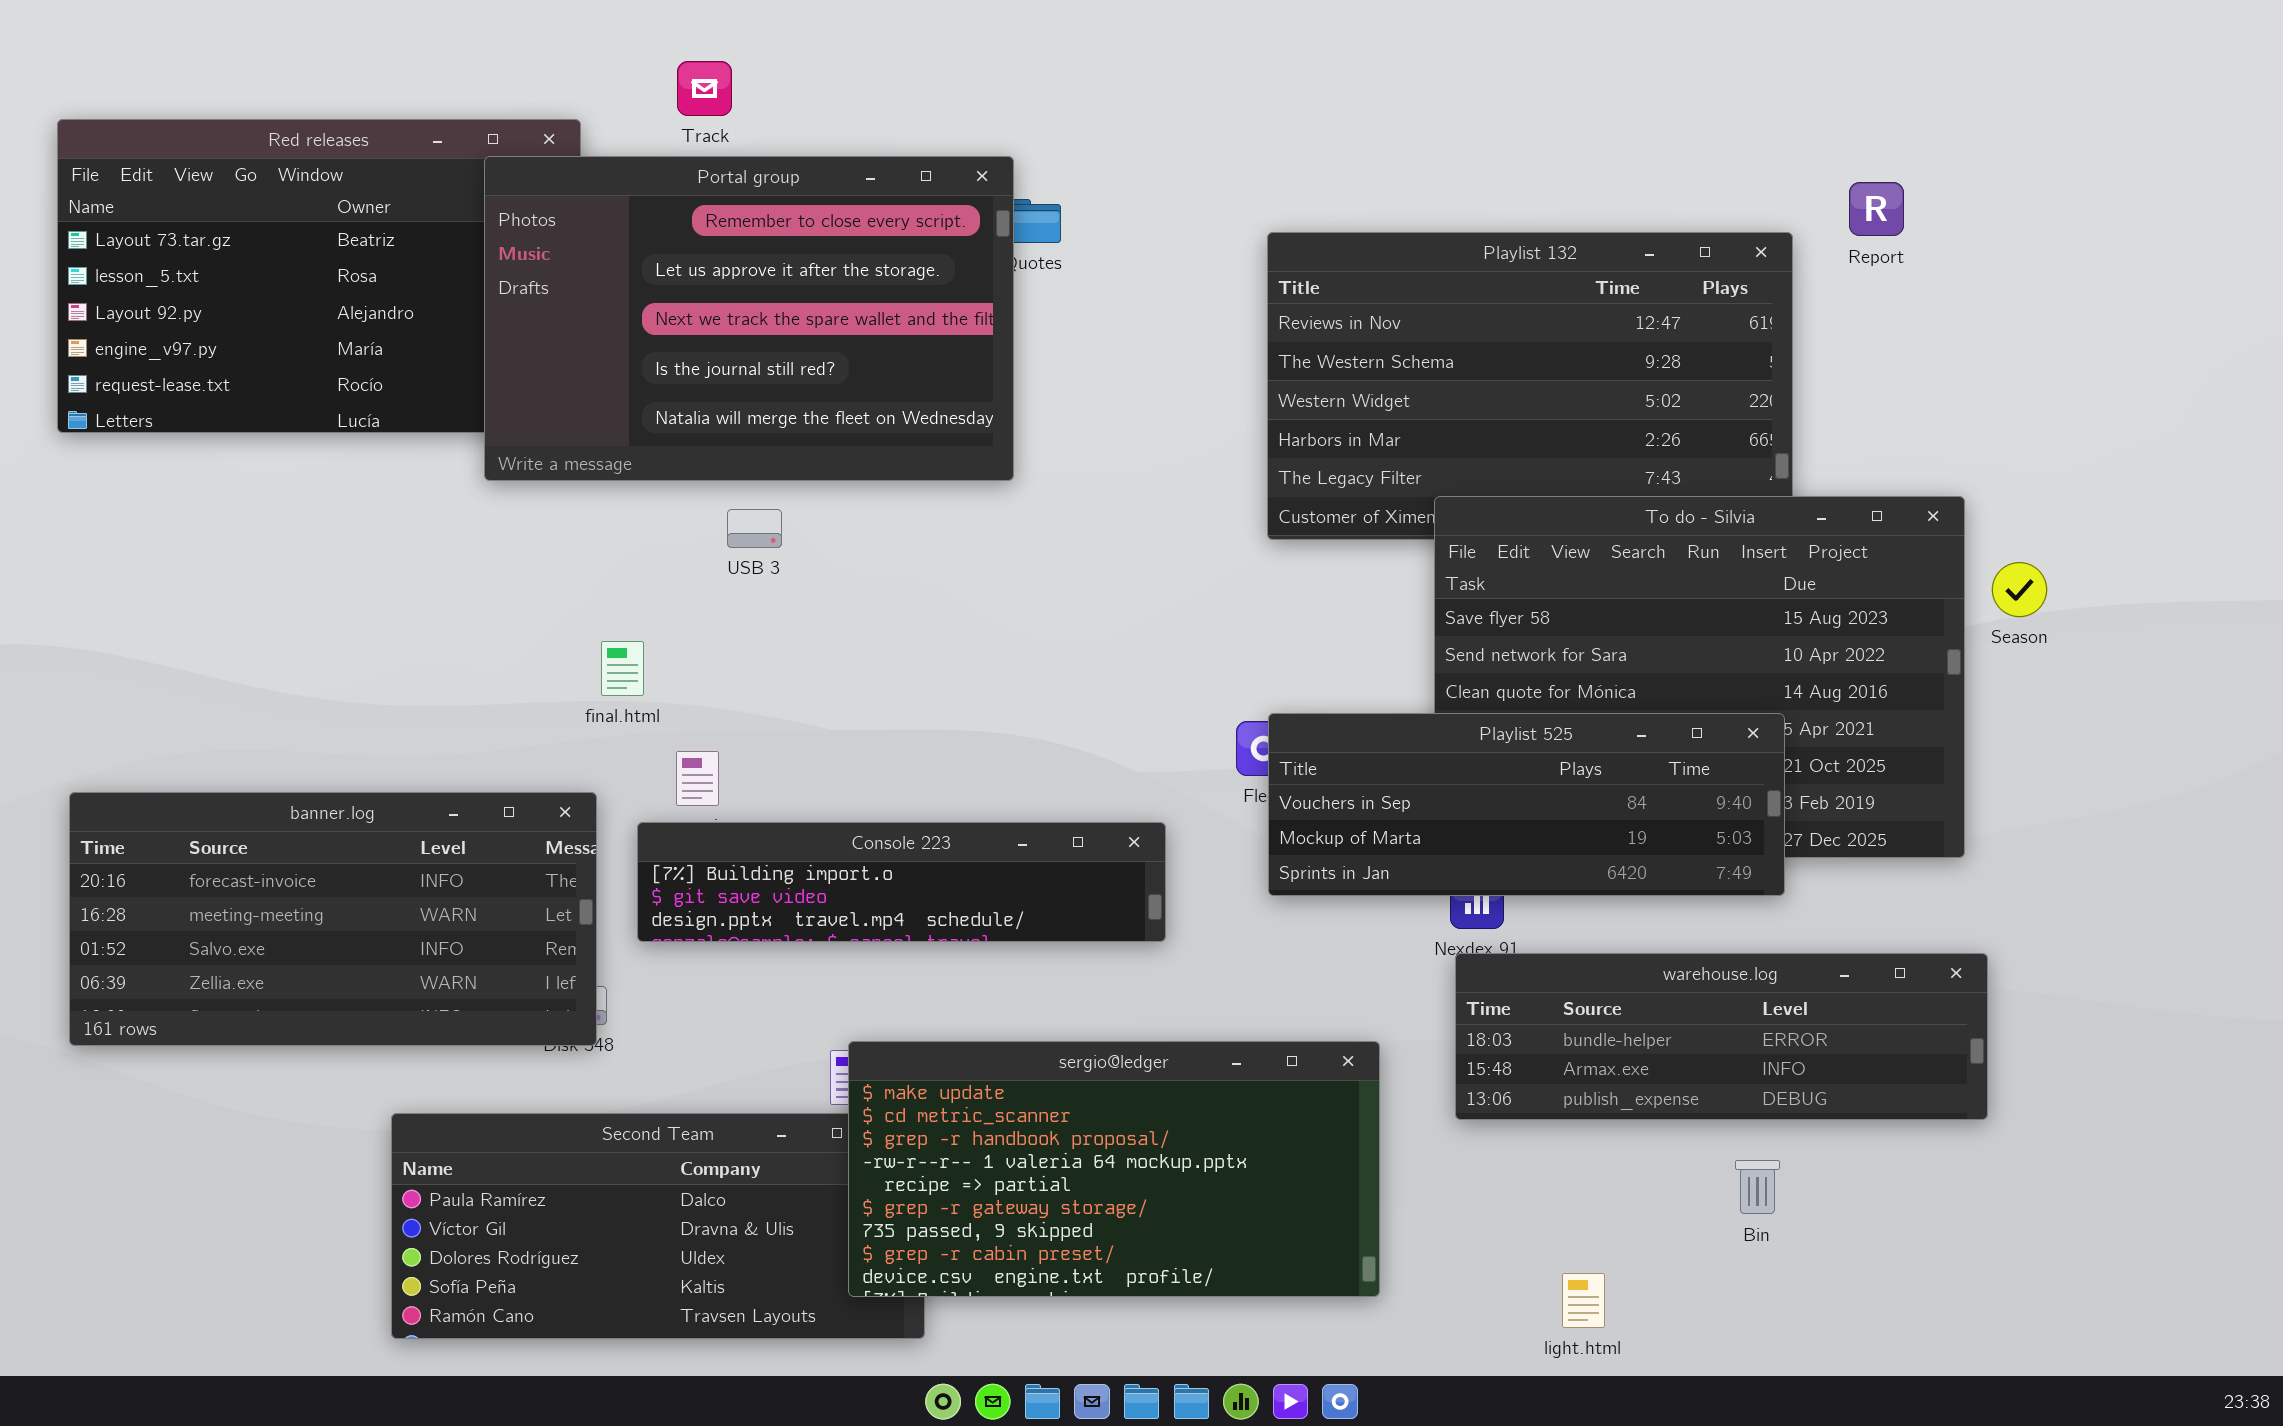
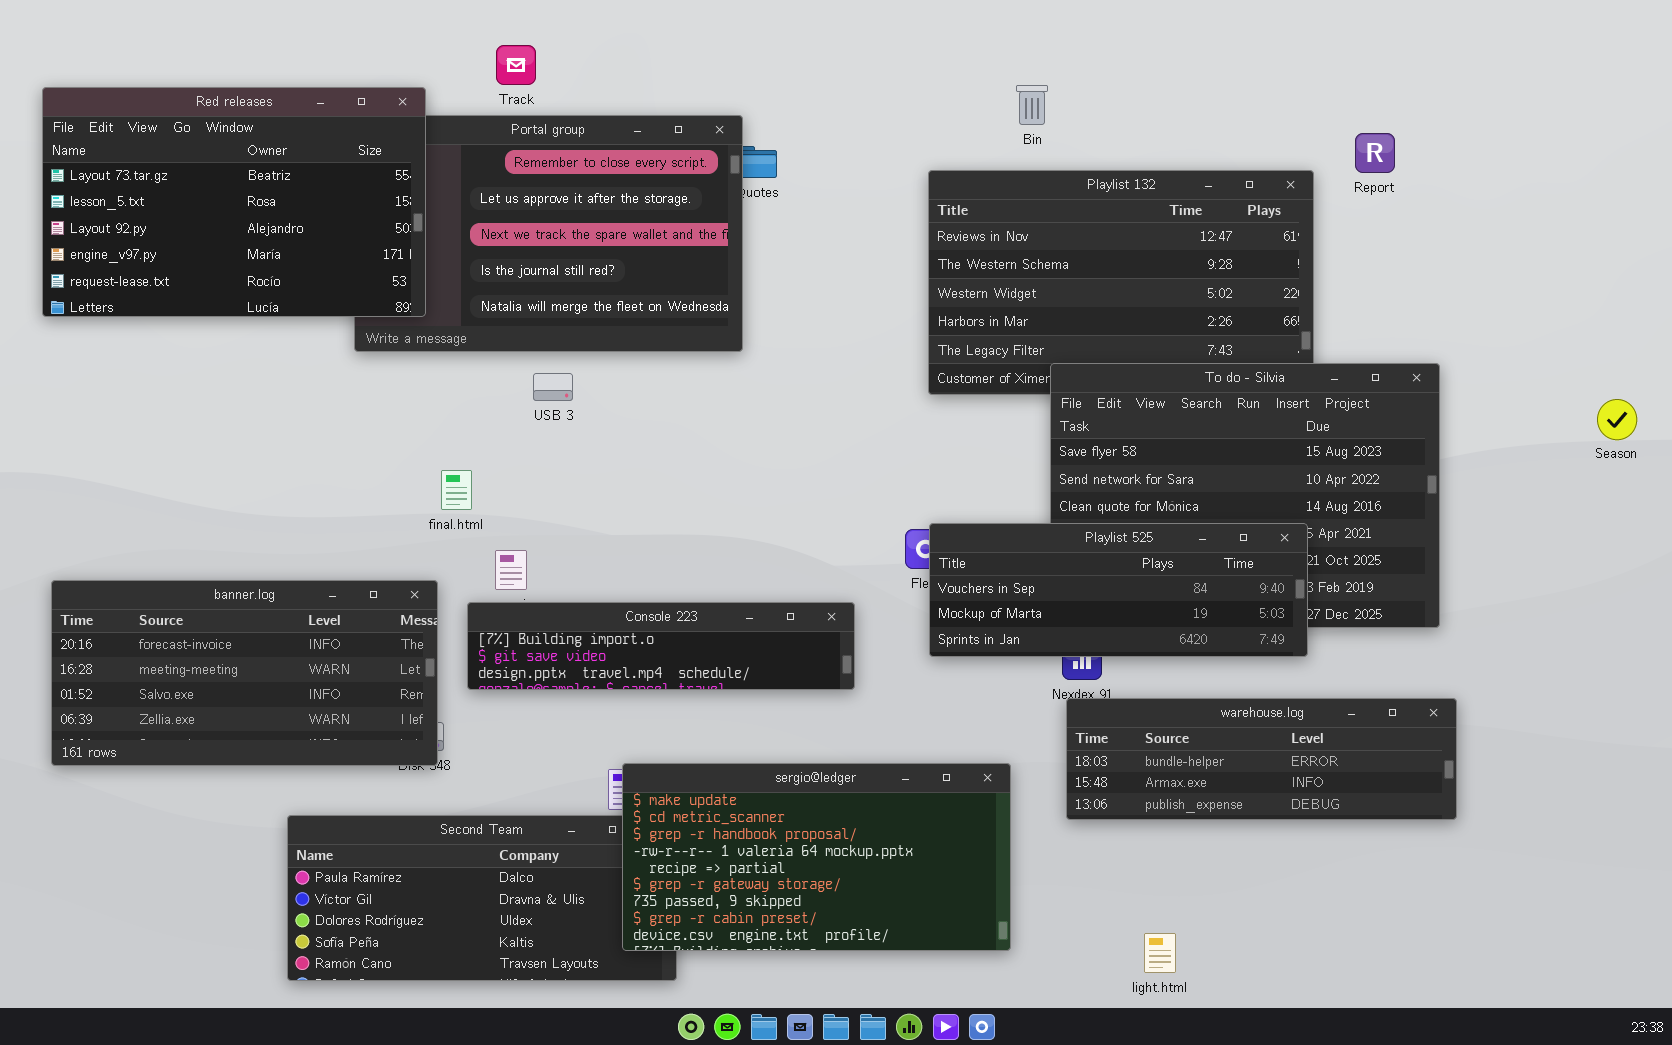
Red releases: [57,119,581,433] -> [42,87,426,317], raised
Season: [1992,562,2047,617] -> [1597,399,1637,440], moved
Bin: [1735,1160,1780,1214] -> [1016,85,1048,125], moved

